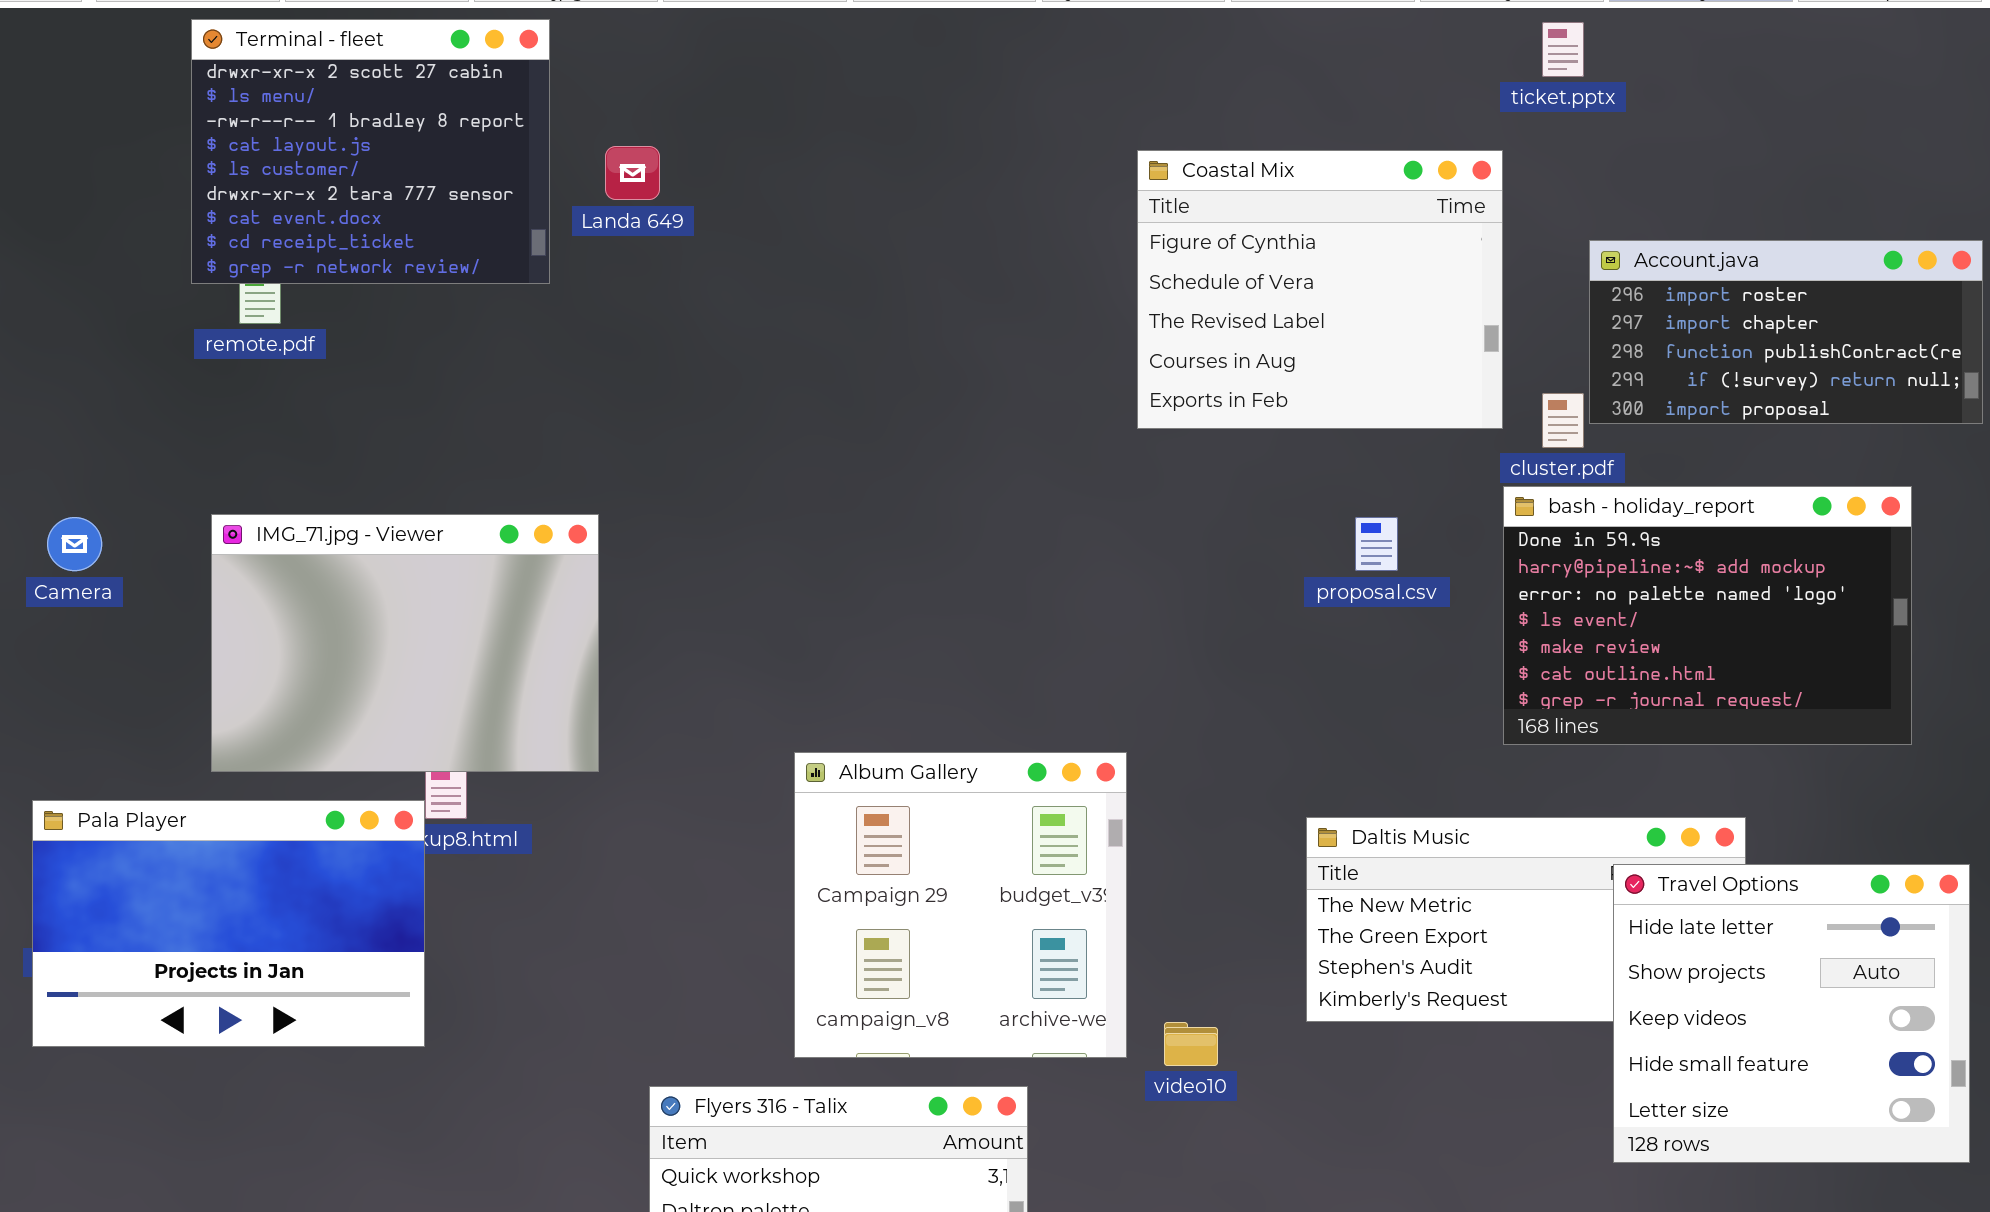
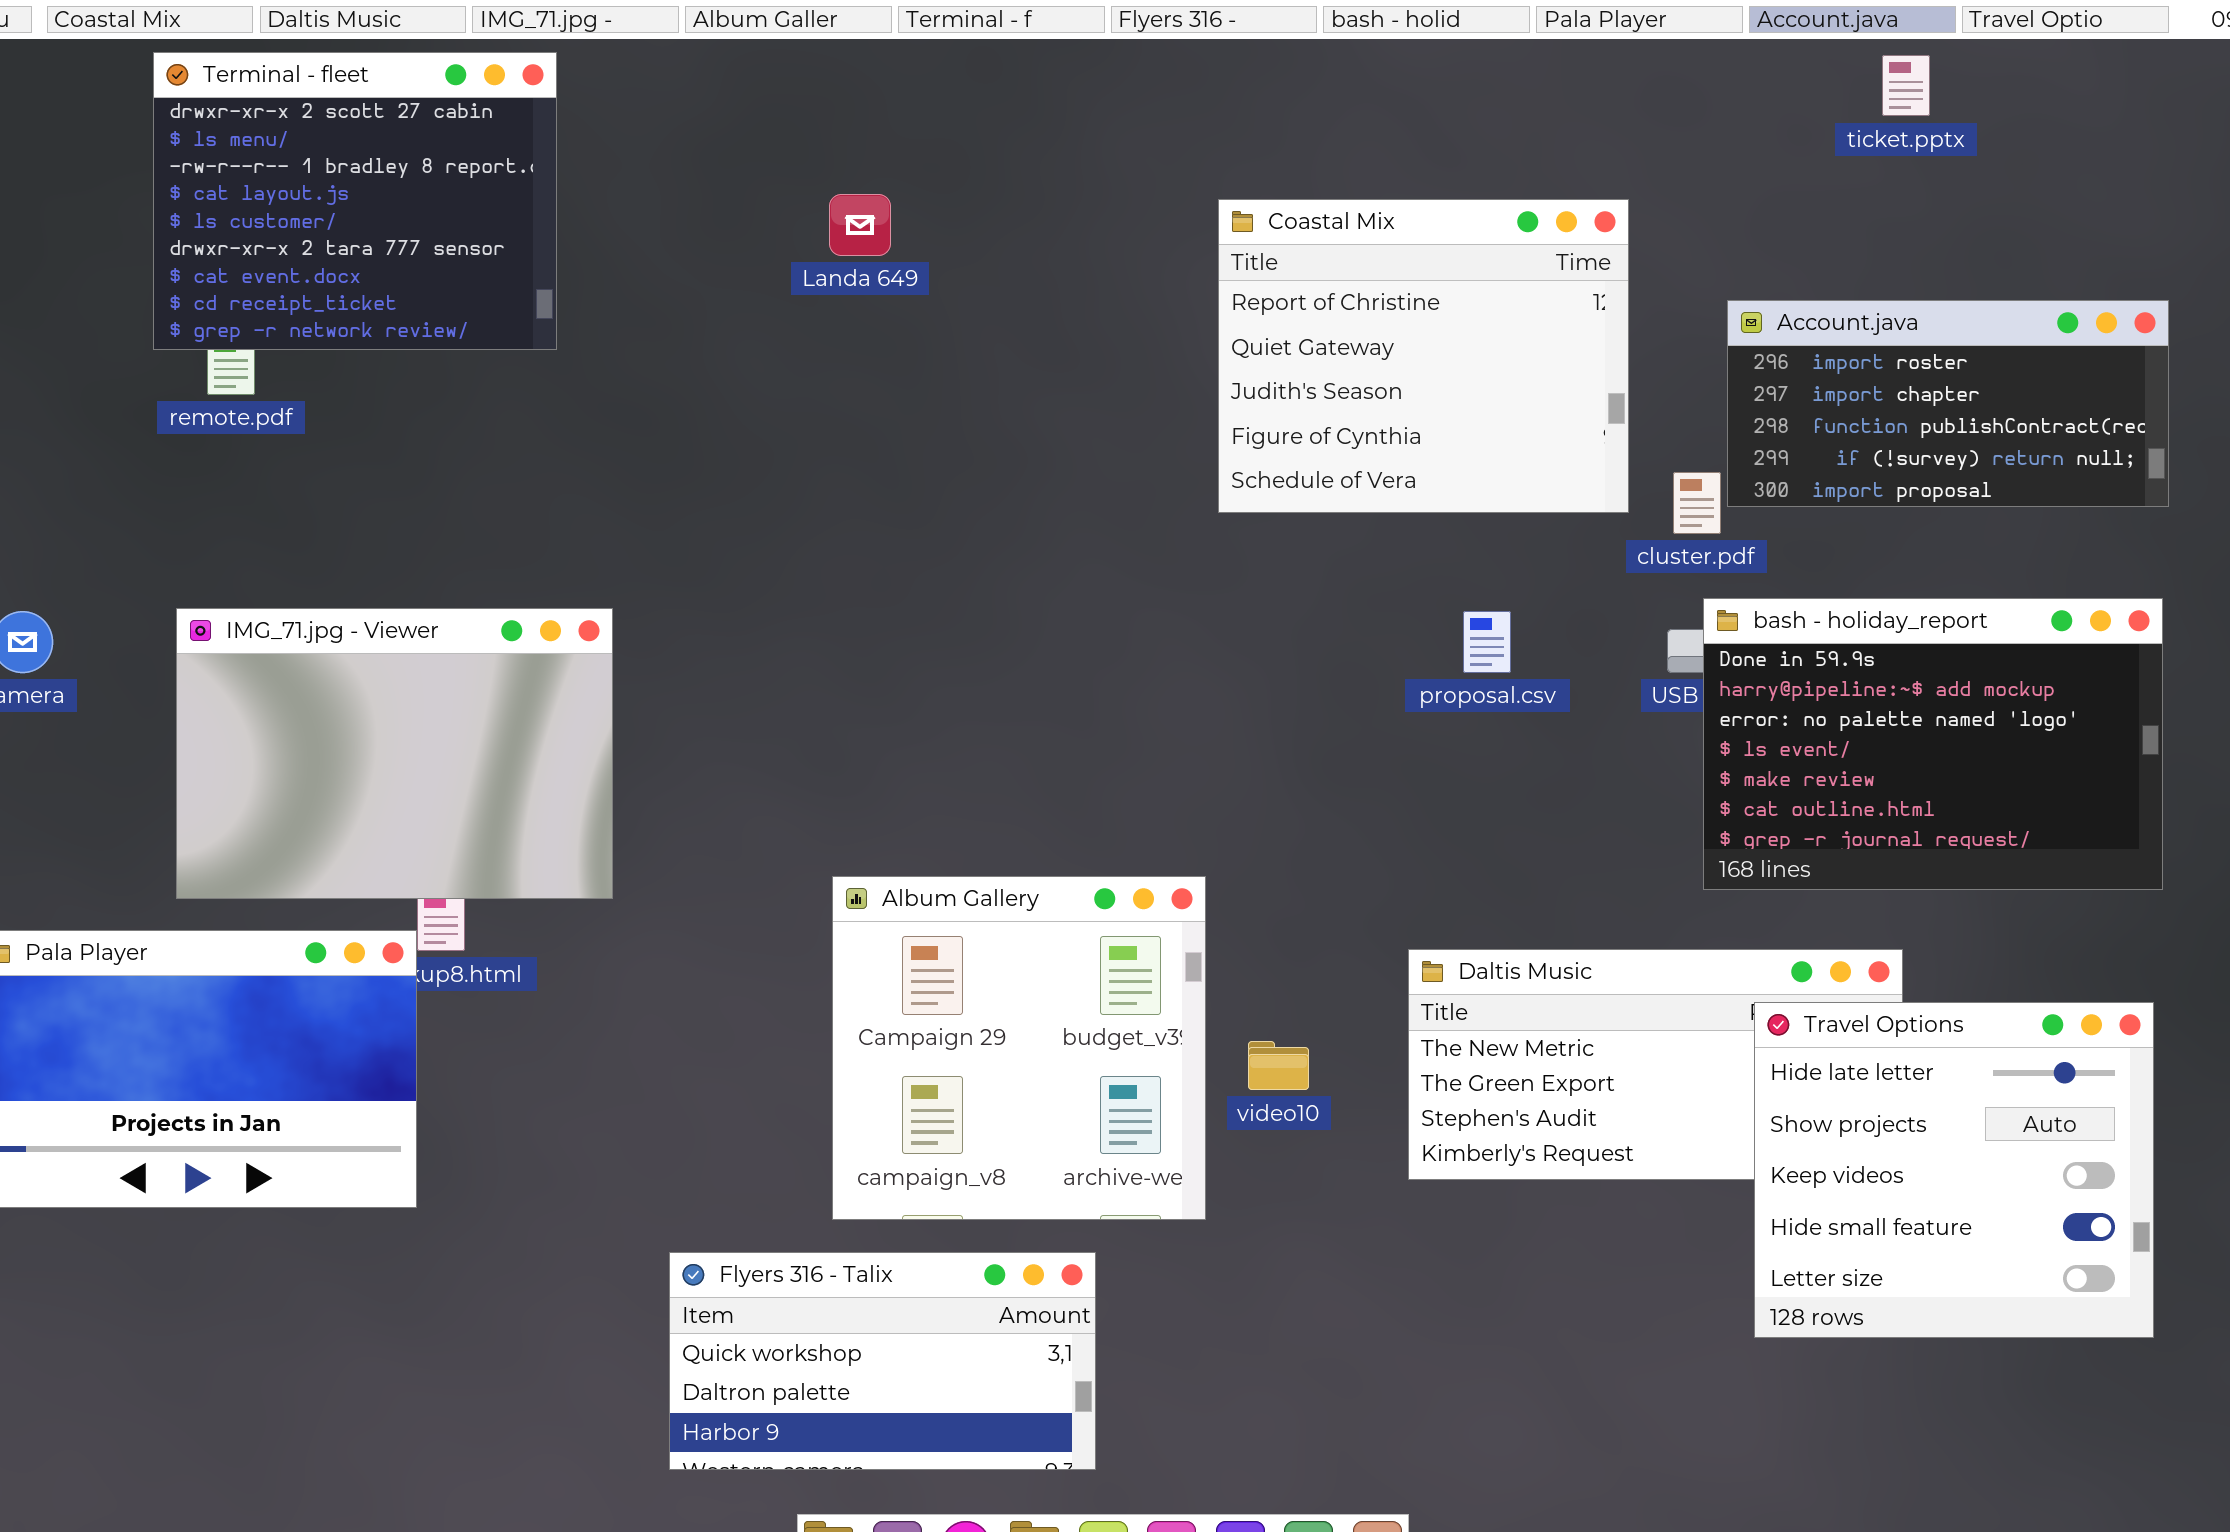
ticket.pptx: [1542,22,1584,77] -> [1882,55,1930,116], moved
Landa 649: [605,146,660,200] -> [829,194,891,256], moved
Coastal Mix: [1137,150,1503,429] -> [1218,199,1629,513], scrolled up 3 rows
bash - holiday_report: [1503,486,1912,745] -> [1703,598,2163,890], moved
video10: [1164,1022,1218,1066] -> [1248,1041,1309,1090], moved

